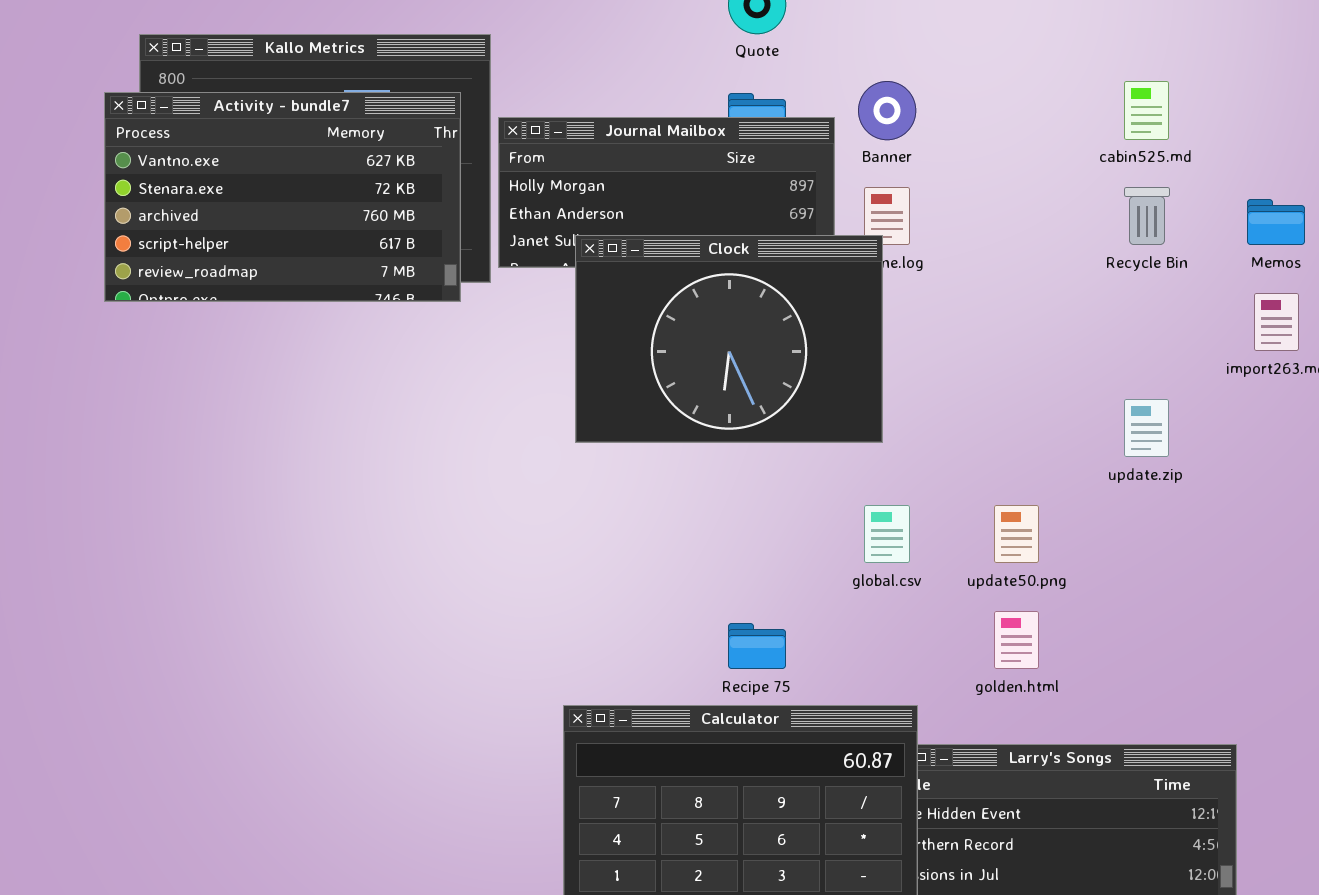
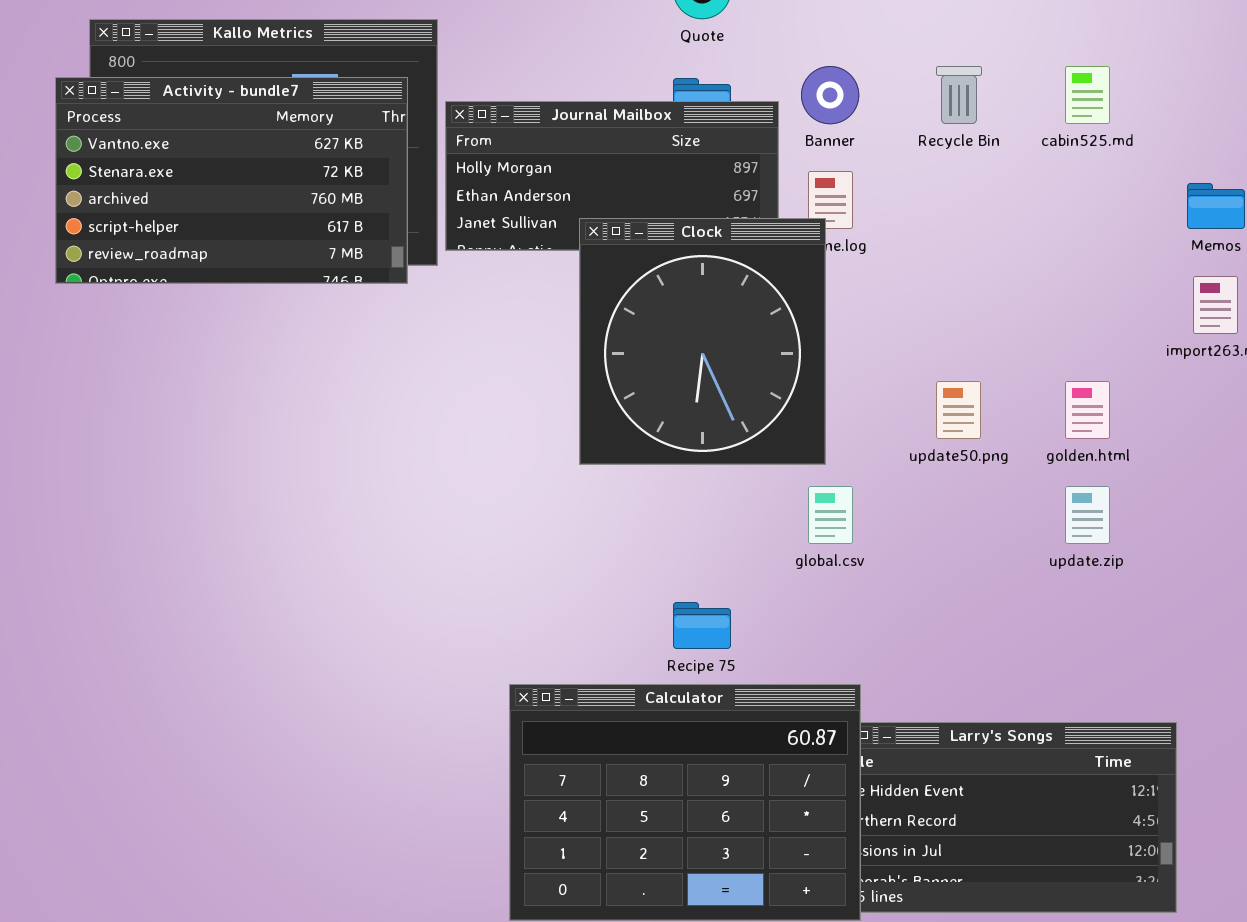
Recycle Bin: [1124,187,1170,245] -> [936,66,982,124], moved
Clock: [575,235,883,443] -> [579,218,826,465], resized
update.zip: [1124,399,1169,457] -> [1065,486,1110,544], moved
update50.png: [994,505,1039,563] -> [936,381,981,439], moved
golden.html: [994,611,1039,669] -> [1065,381,1110,439], moved

